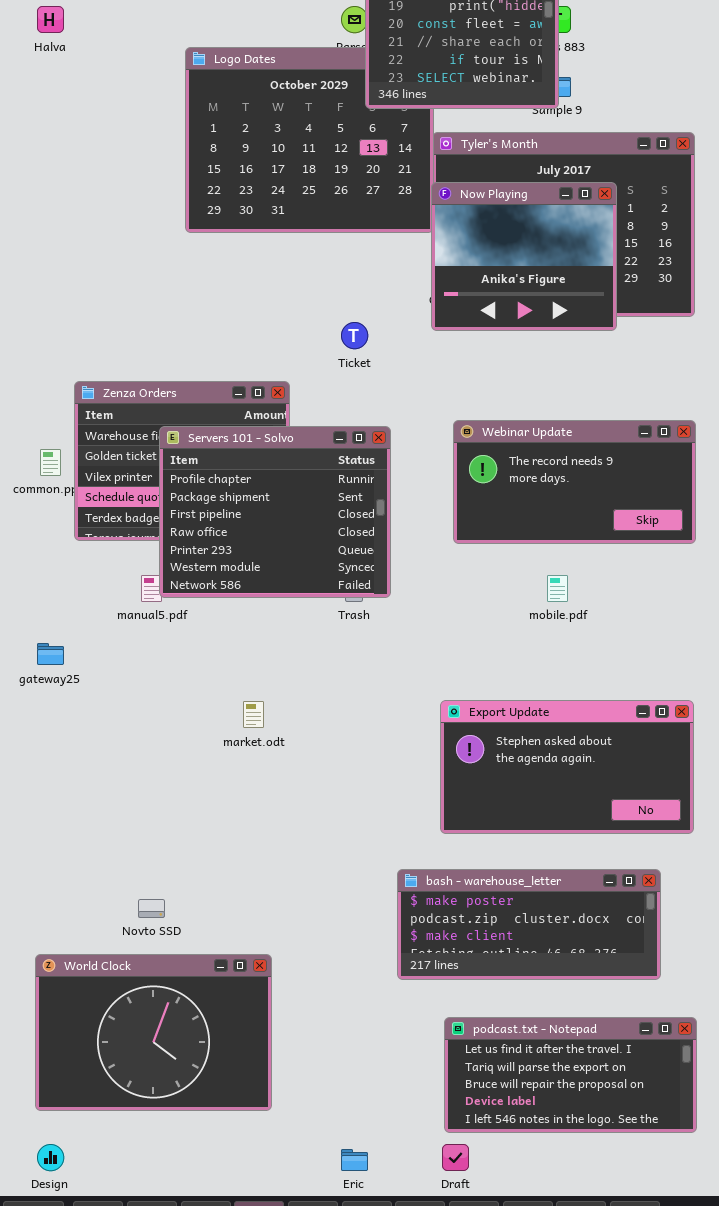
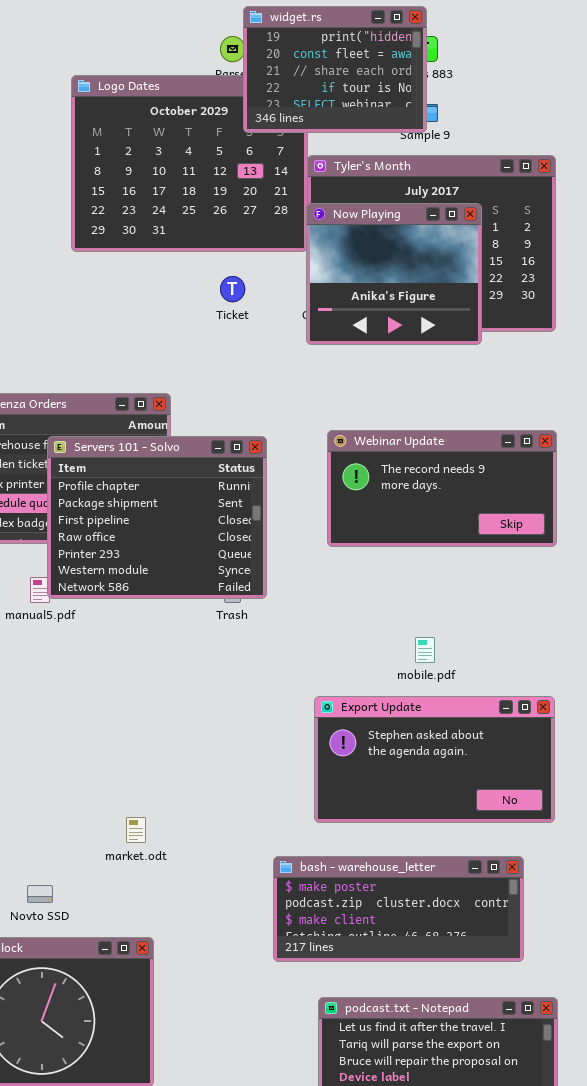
Ticket: [341,322,368,349] -> [220,276,245,302], moved
mobile.pdf: [547,575,568,602] -> [415,637,435,663], moved
market.odt: [243,701,264,728] -> [126,817,146,843], moved

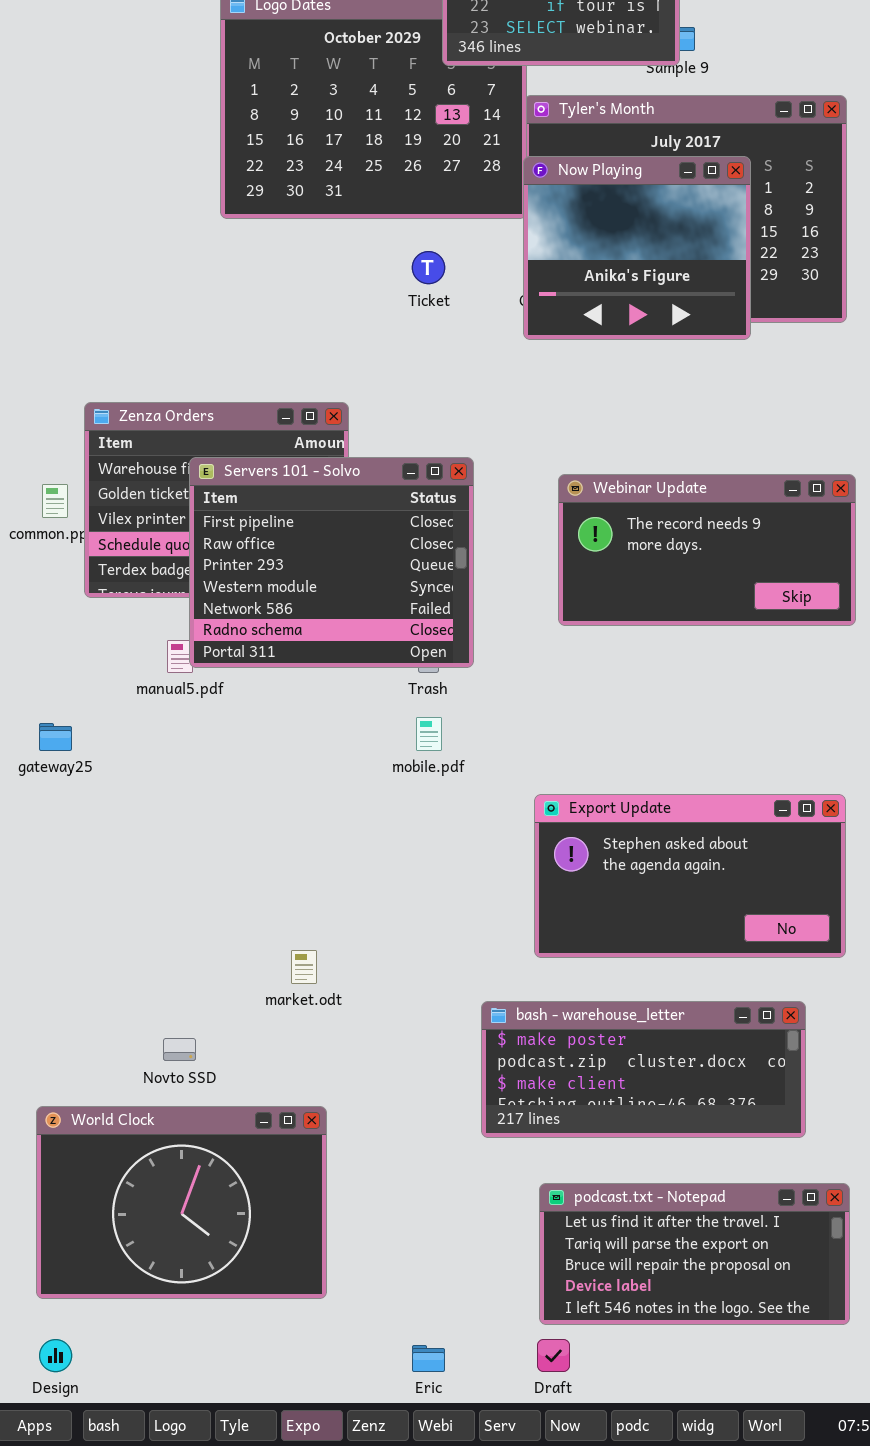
Webinar Update: [327,430,557,547] -> [558,474,856,626], moved
Servers 101 - Solvo: [47,436,267,599] -> [189,457,474,668], scrolled down 2 rows
mobile.pdf: [415,637,435,663] -> [416,717,442,751], moved

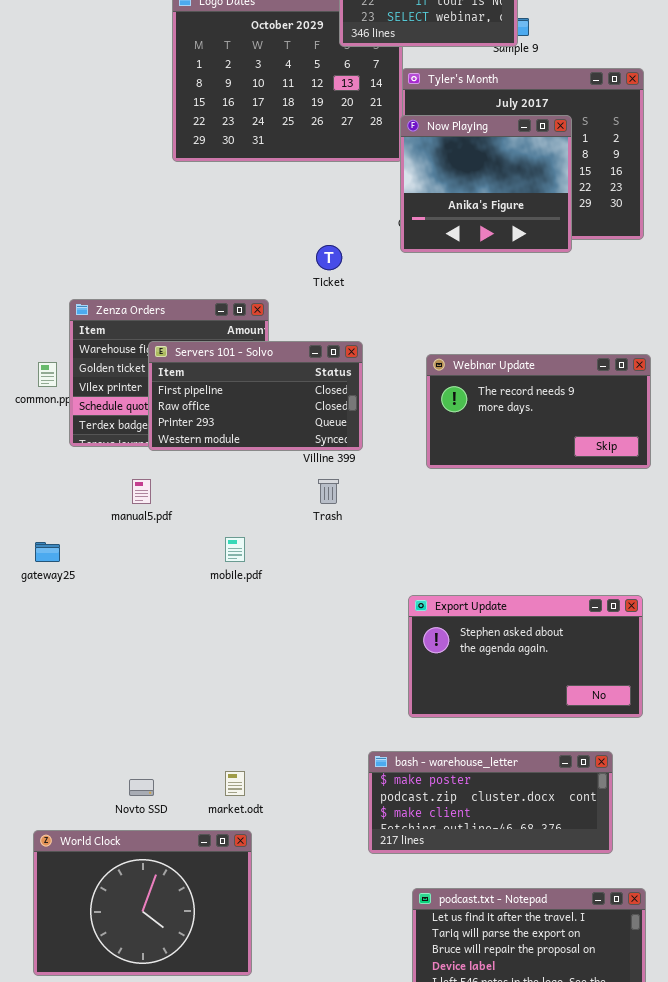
Ticket: [412,251,445,284] -> [316,245,342,270], moved
Servers 101 - Solvo: [189,457,474,668] -> [148,341,363,451], resized
mobile.pdf: [416,717,442,751] -> [225,537,245,562], moved
market.odt: [291,950,317,984] -> [225,771,245,796], moved

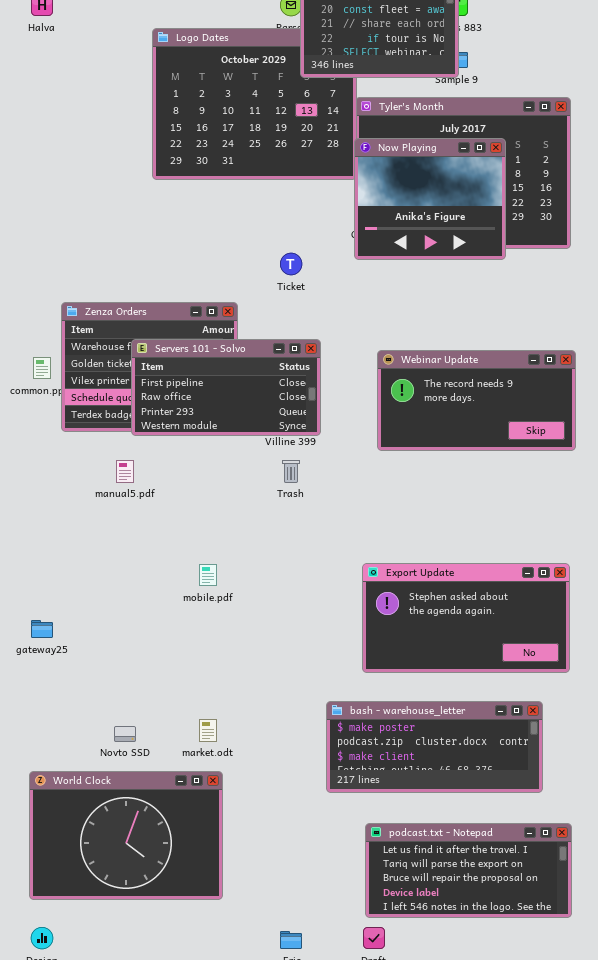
mobile.pdf: [225,537,245,562] -> [199,564,217,586], moved
gateway25: [35,542,60,562] -> [31,620,53,638], moved

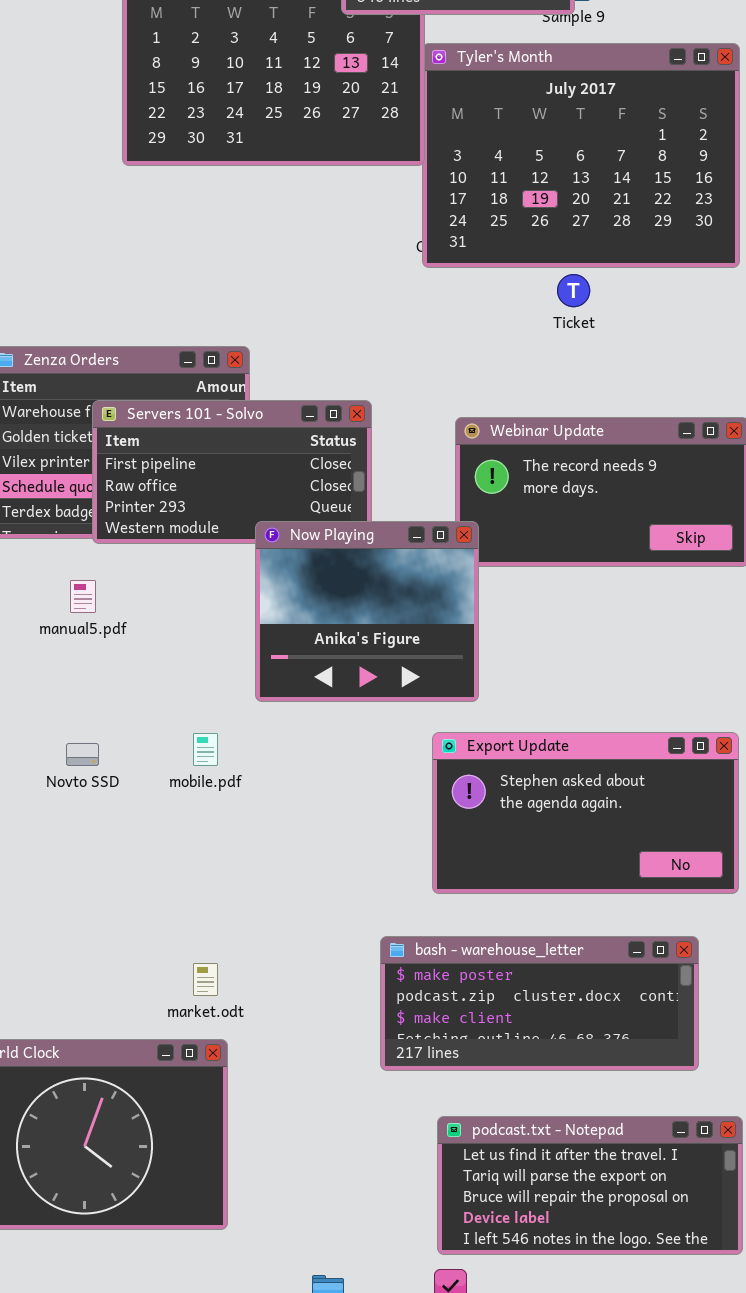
Now Playing: [354,138,506,260] -> [255,521,479,702], moved
Ticket: [280,253,302,275] -> [557,274,590,307], moved
Novto SSD: [114,726,136,742] -> [66,743,99,766], moved

